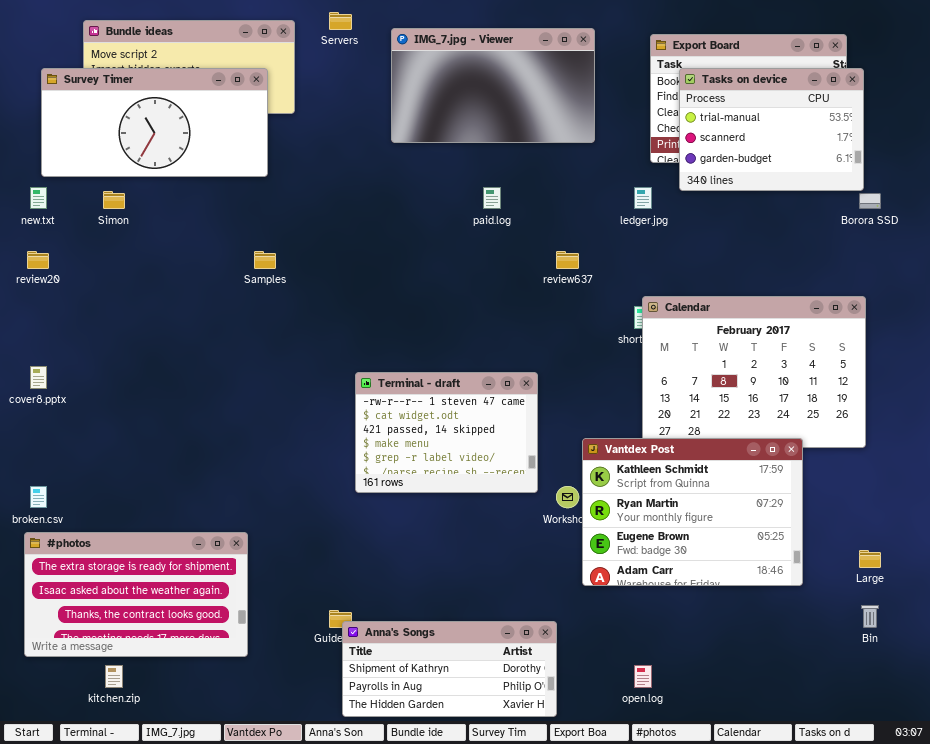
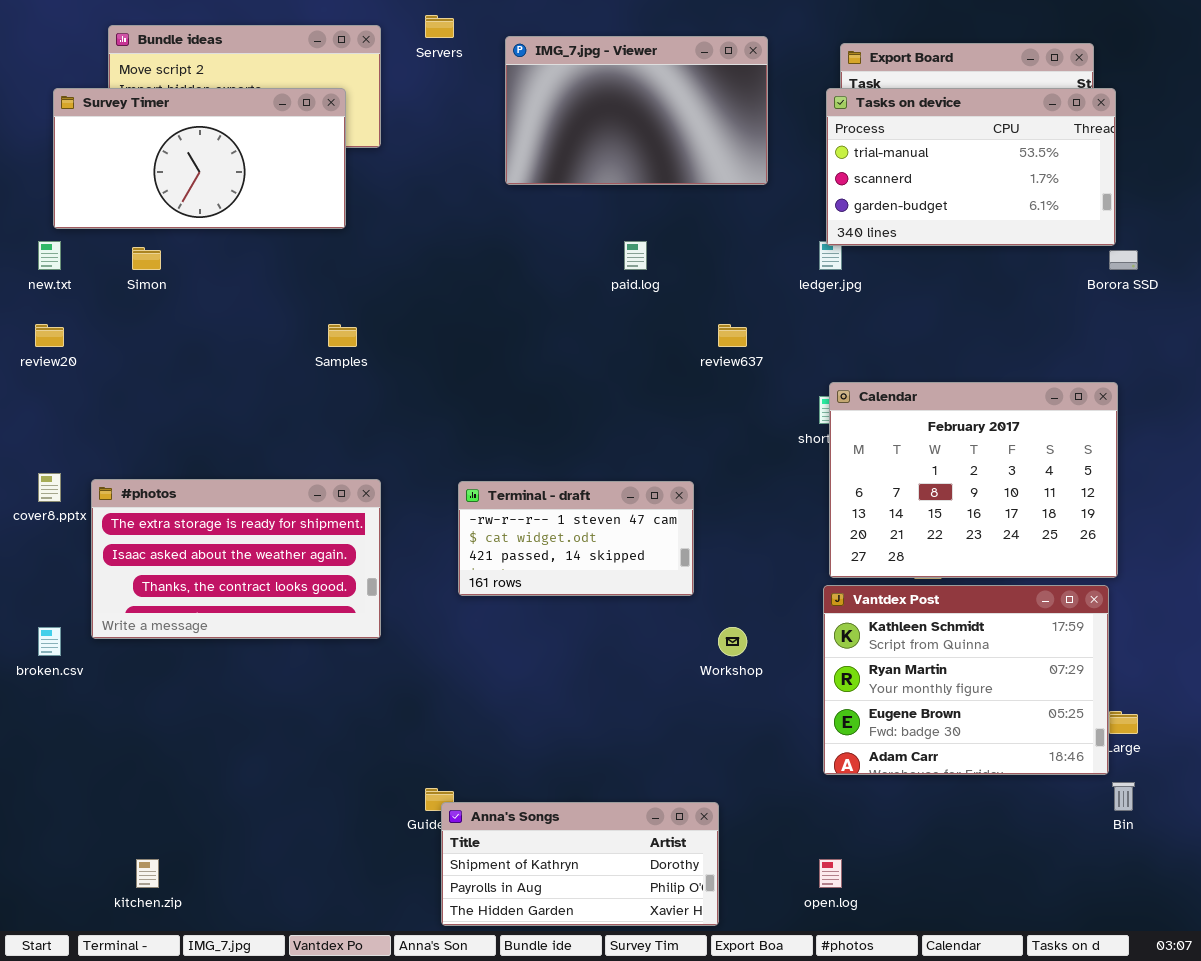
Tasks on device: [679,68,864,191] -> [826,88,1116,246], resized
Terminal - draft: [355,372,538,493] -> [458,481,694,596], resized
Vantdex Post: [582,438,803,586] -> [823,585,1109,775], moved
#photos: [24,532,248,657] -> [91,479,381,639], moved

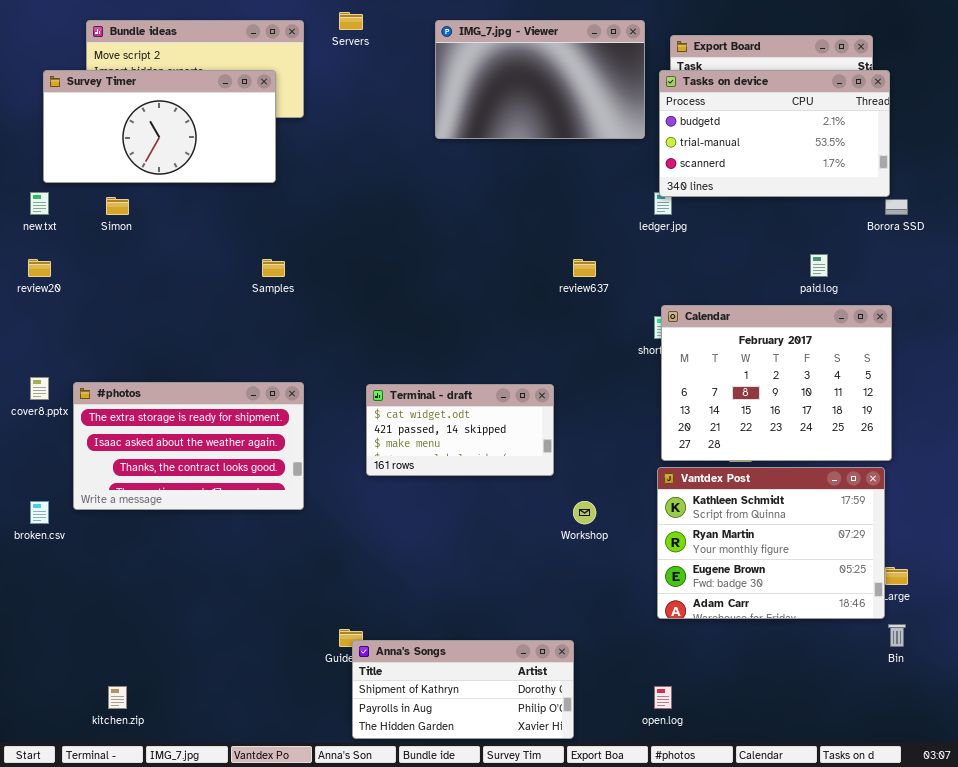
IMG_7.jpg - Viewer: [505,36,768,185] -> [435,20,645,139], moved
Tasks on device: [826,88,1116,246] -> [659,70,890,197], scrolled up 1 row
paid.log: [624,241,647,270] -> [810,254,828,277], moved
Terminal - draft: [458,481,694,596] -> [366,384,554,476], scrolled down 1 row

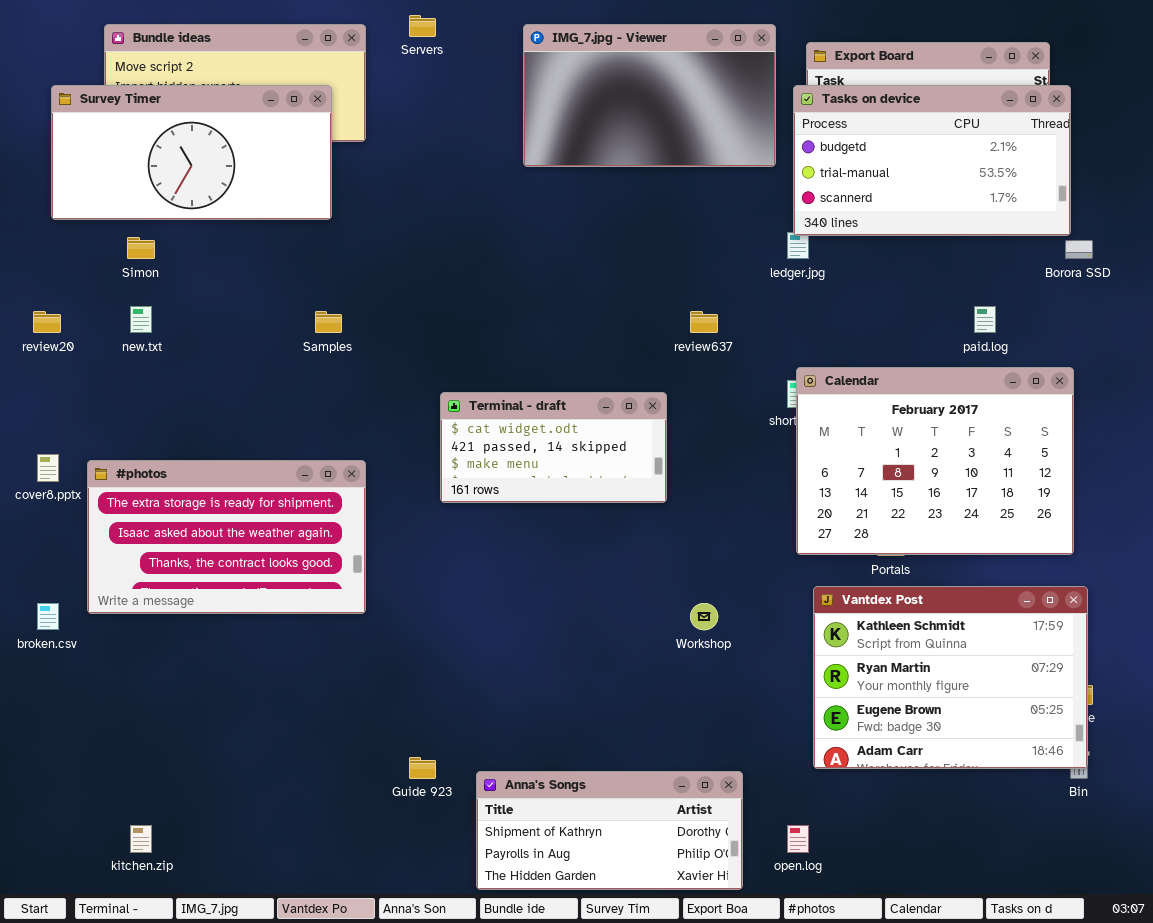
new.txt: [30,192,49,215] -> [130,306,152,333], moved
Terminal - draft: [366,384,554,476] -> [440,392,667,503], moved
Vantdex Post: [657,467,885,619] -> [813,586,1088,769], moved
Anna's Songs: [352,640,574,739] -> [476,771,743,890], moved

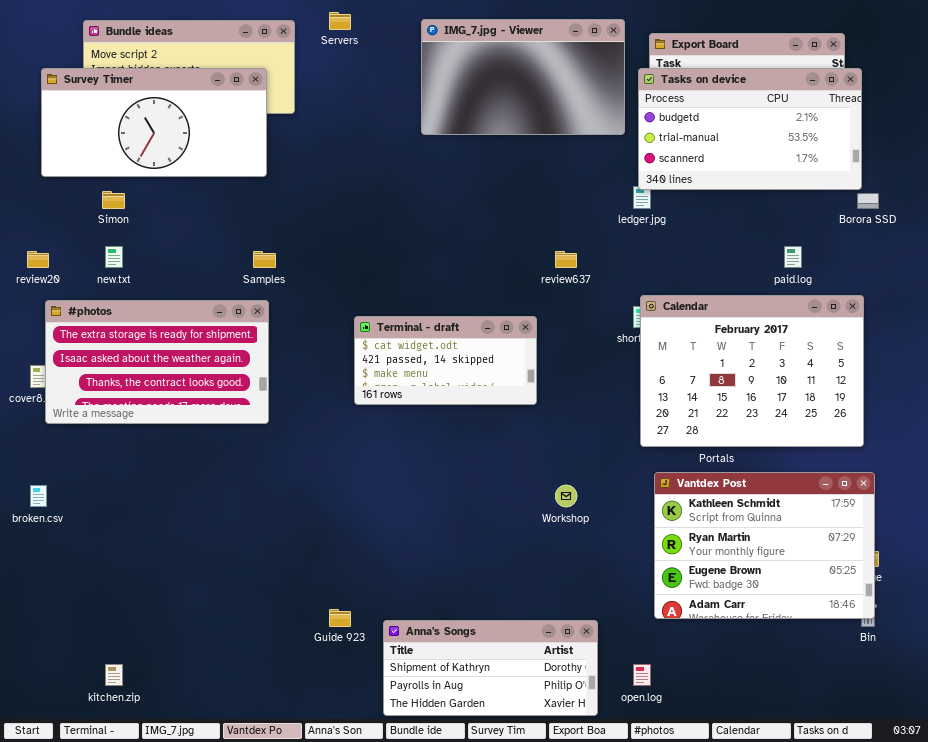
#photos: [87,460,366,614] -> [45,300,269,424], moved

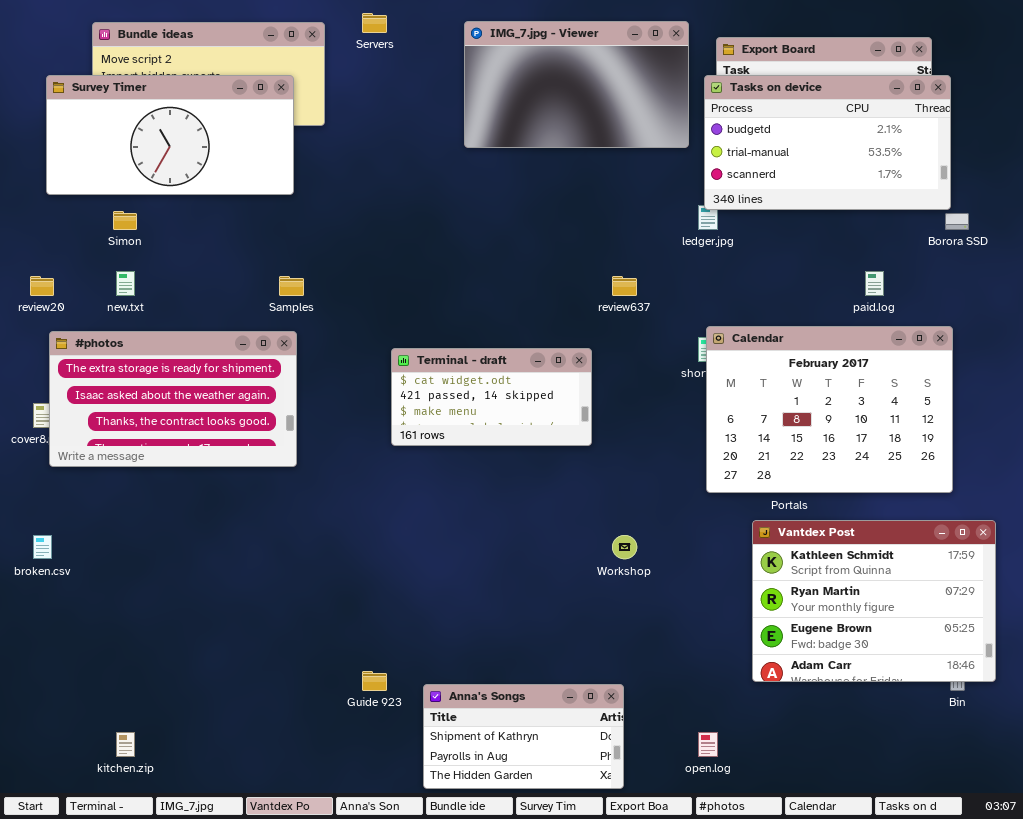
Vantdex Post: [654,472,875,619] -> [752,520,996,682], moved
Anna's Songs: [383,620,598,716] -> [423,684,624,789], resized

